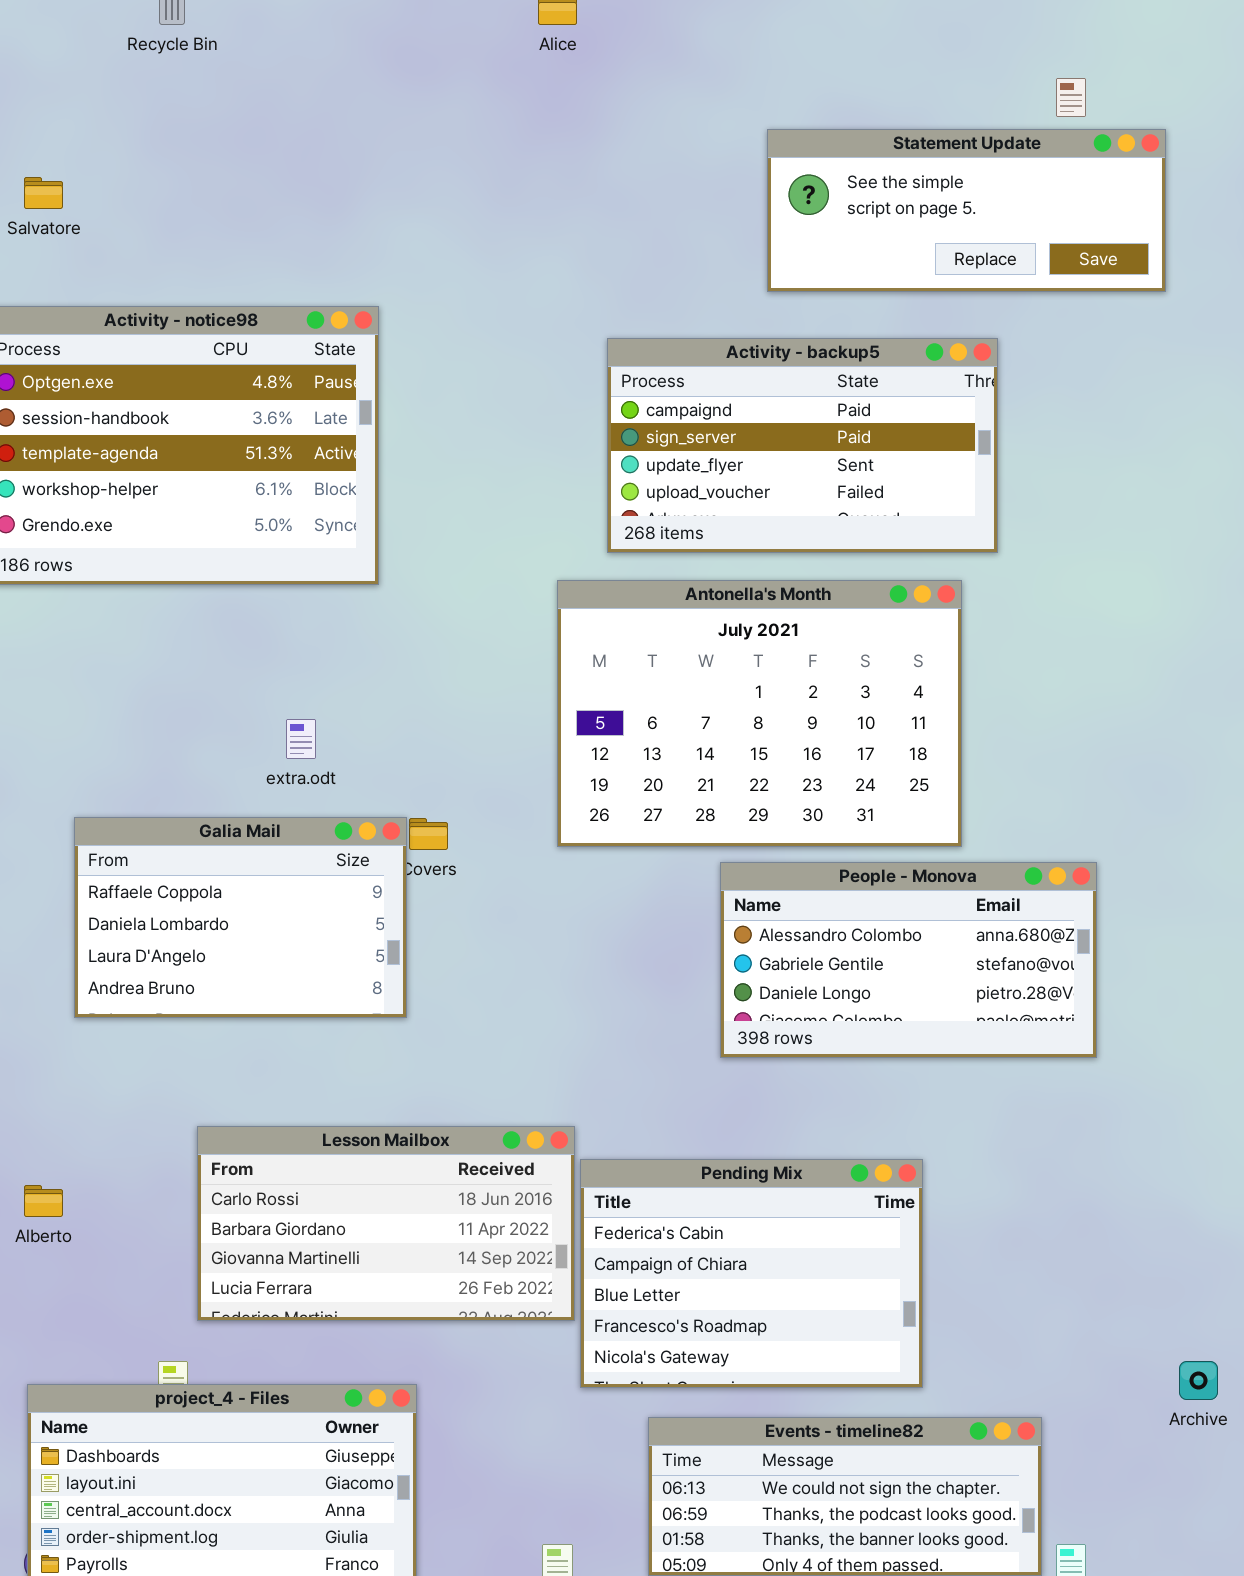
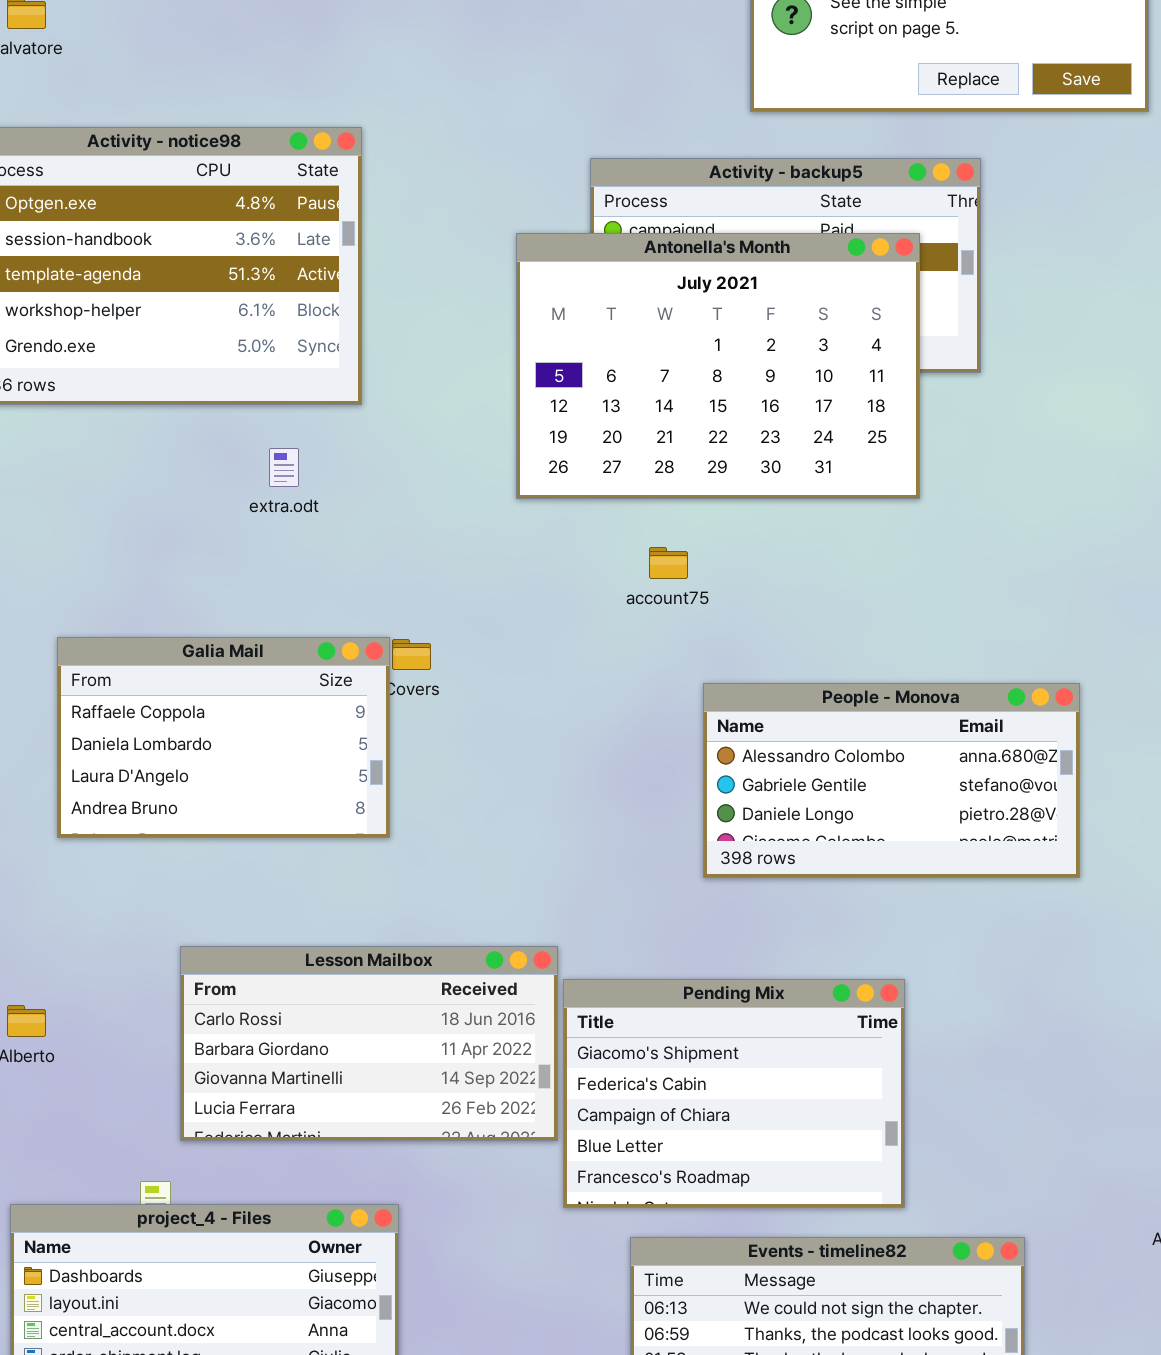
Antonella's Month: [557,580,962,847] -> [516,233,920,499], moved
extra.odt: [286,719,316,759] -> [269,448,299,487], moved
Pending Mix: [580,1159,923,1388] -> [563,979,905,1208], scrolled up 1 row

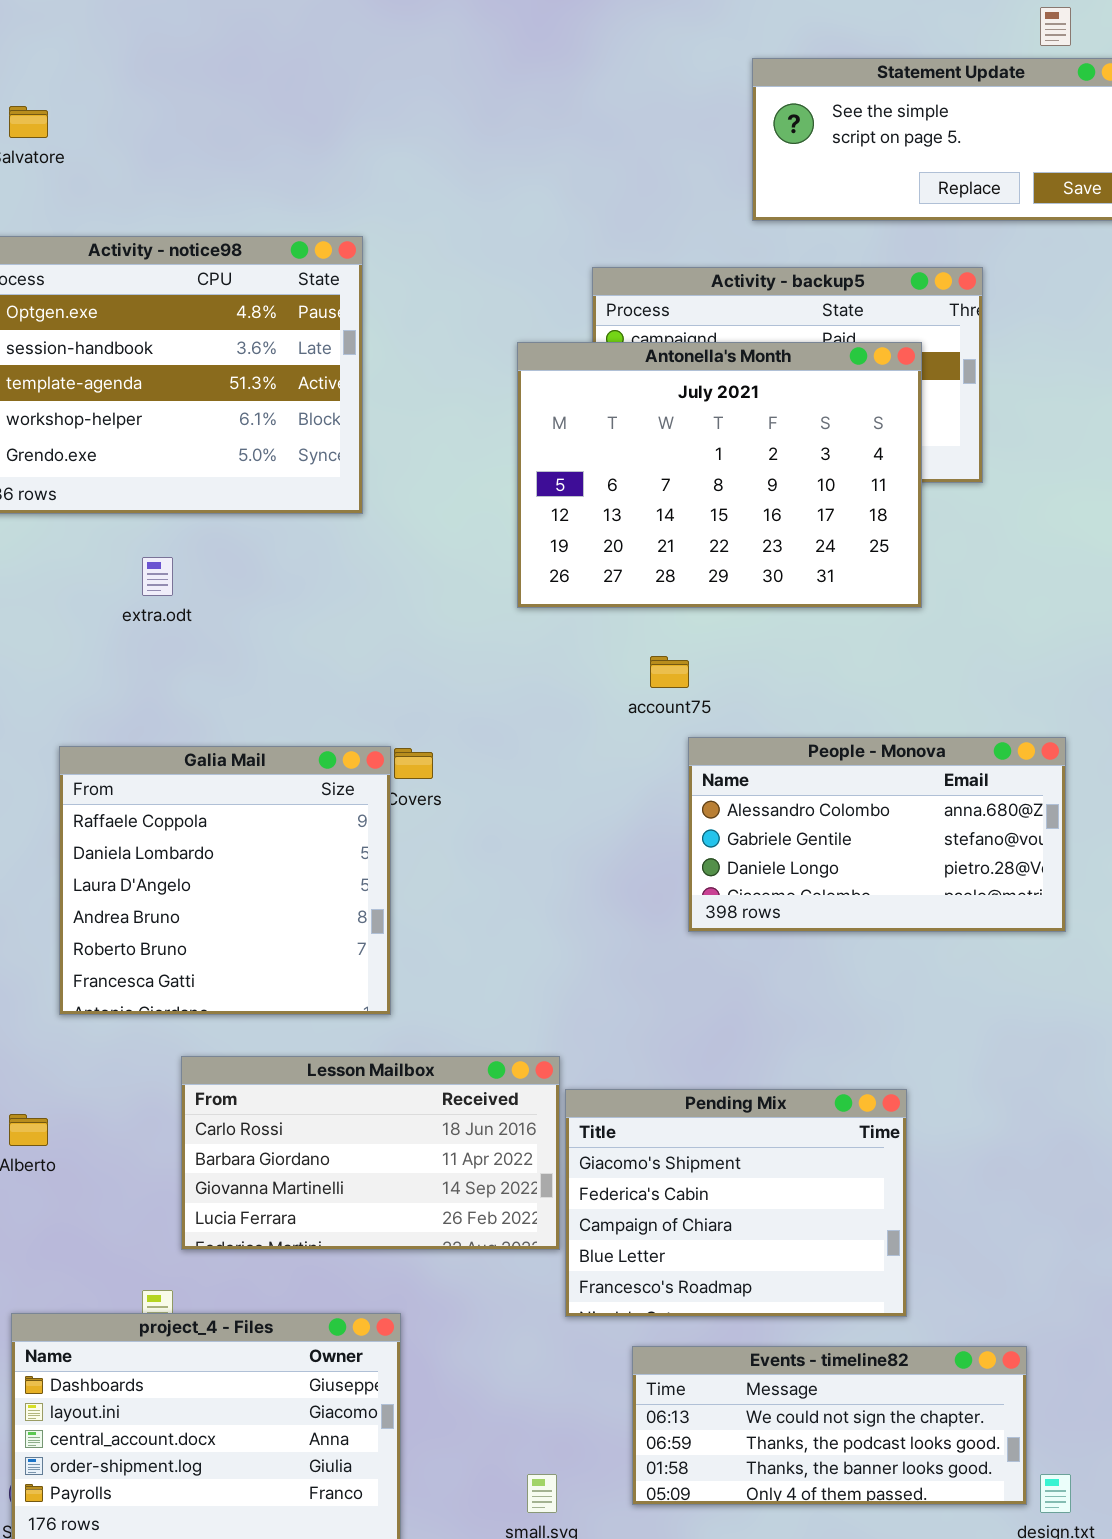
extra.odt: [269,448,299,487] -> [142,557,173,596], moved
Galia Mail: [57,637,390,838] -> [59,746,391,1015], resized
People - Monova: [703,683,1080,878] -> [688,737,1066,932], moved

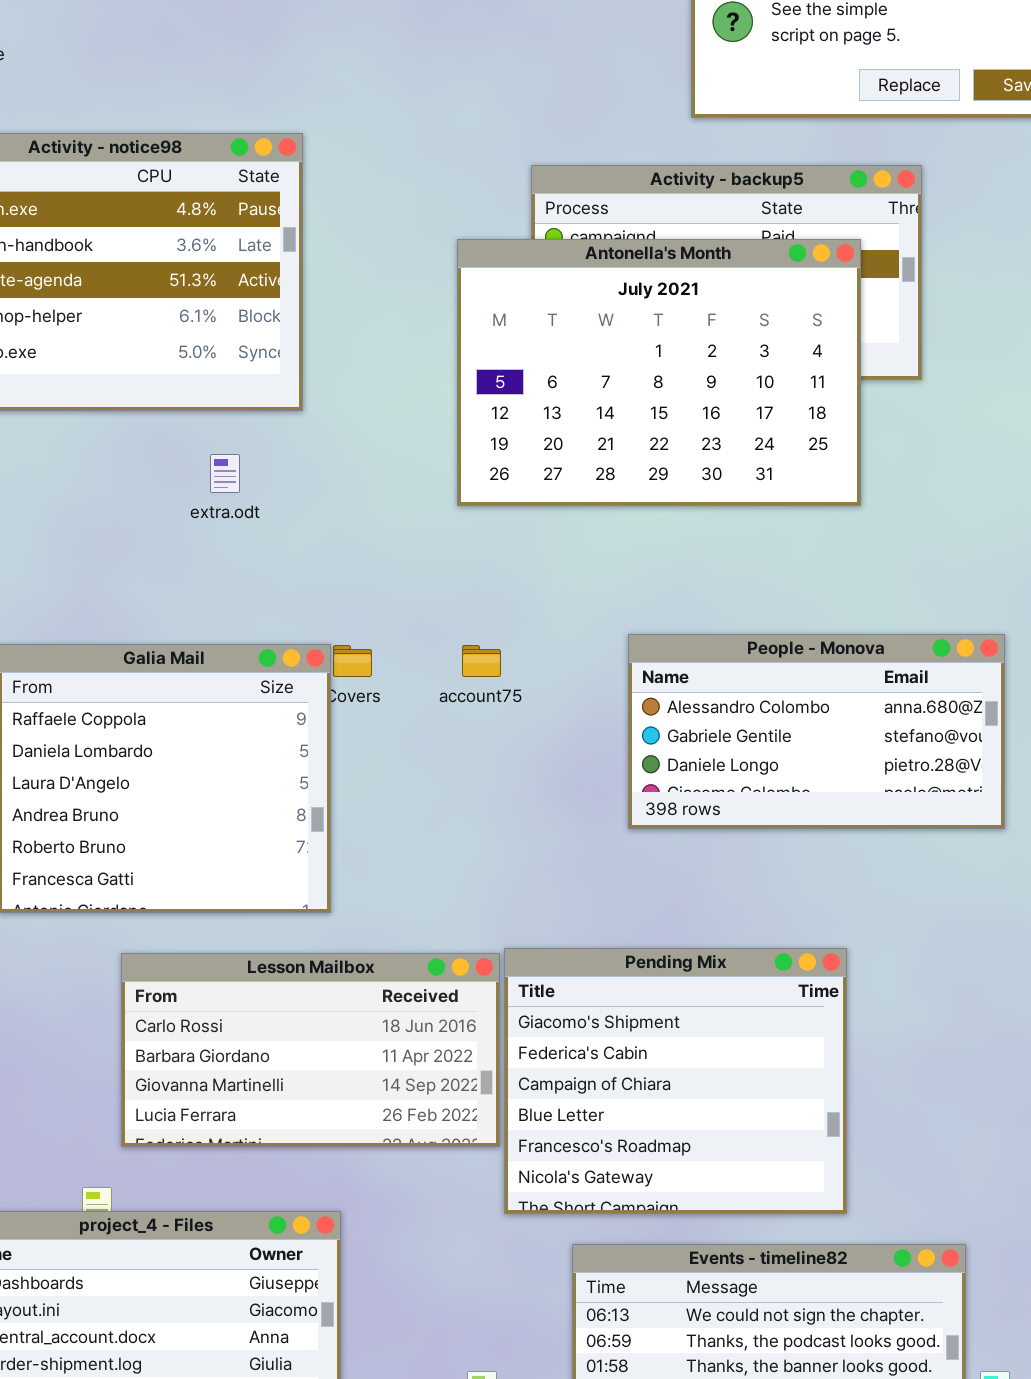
extra.odt: [142,557,173,596] -> [210,454,240,493], moved
account75: [650,656,689,688] -> [462,645,501,677], moved
Pending Mix: [565,1089,907,1317] -> [504,948,847,1214], resized

